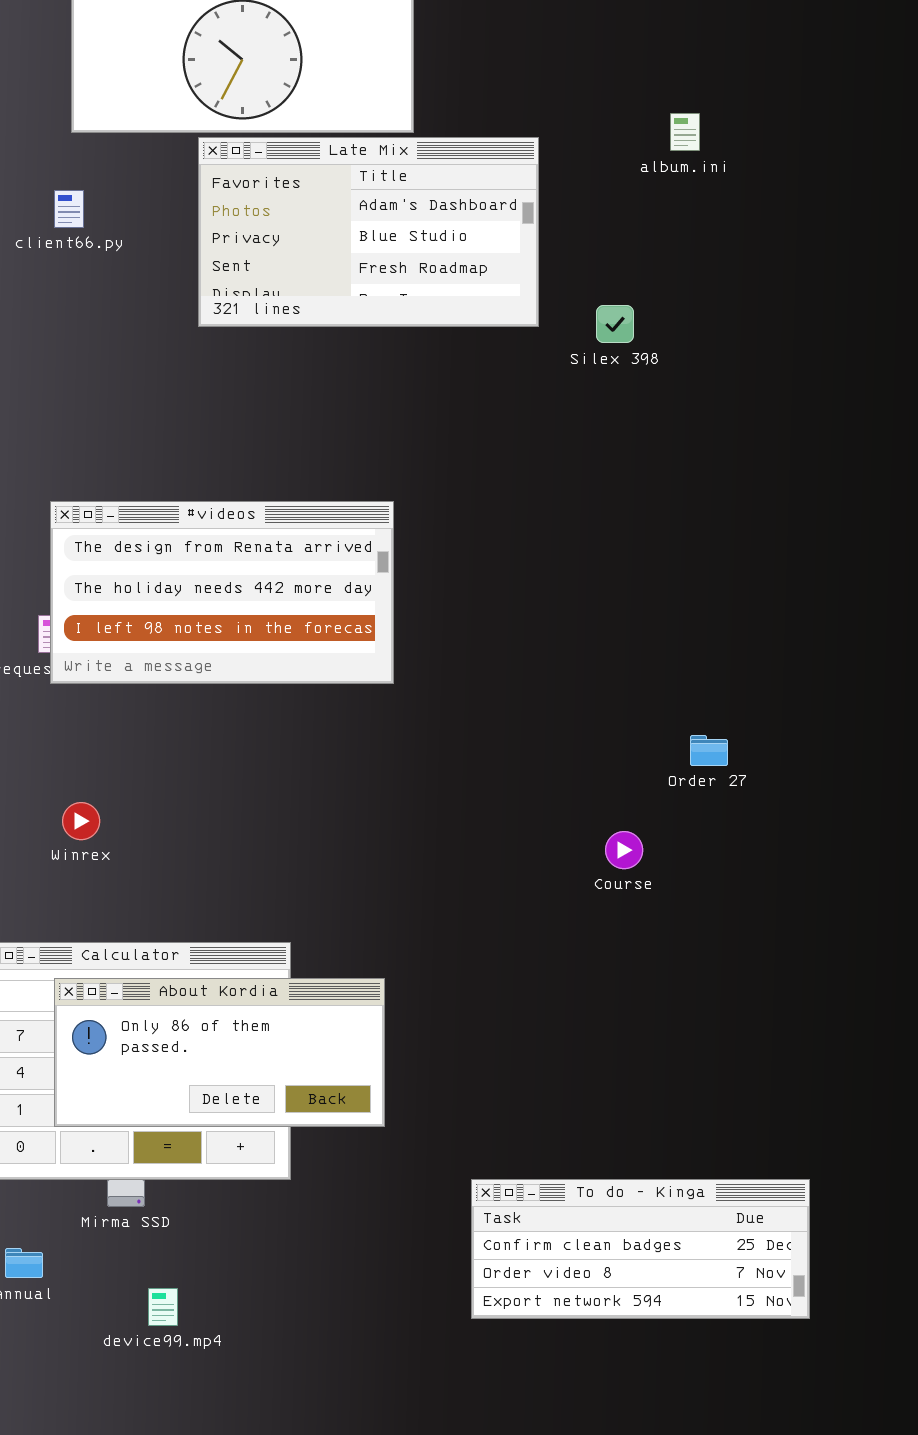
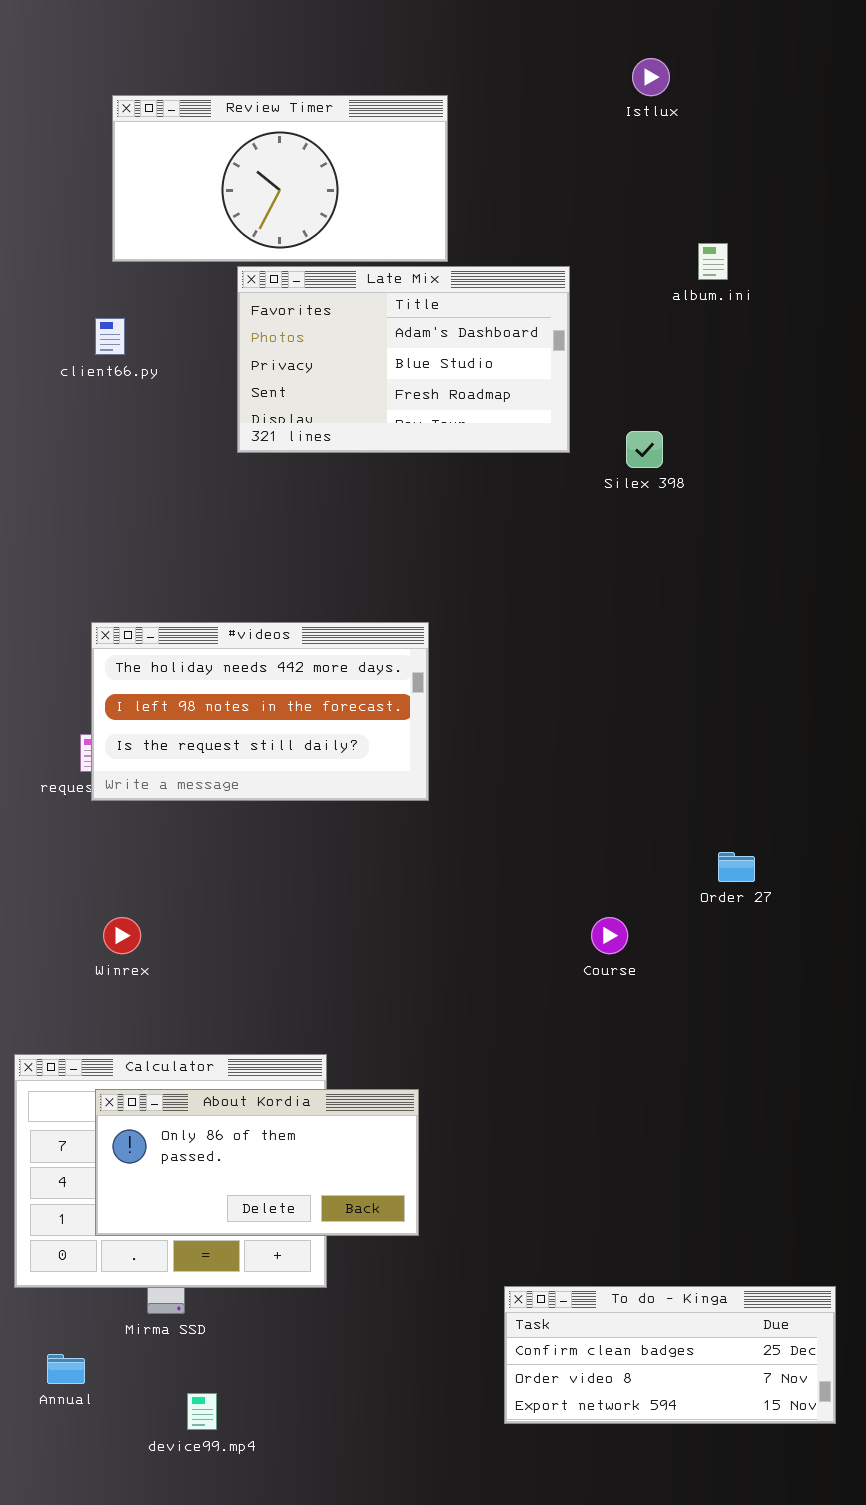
#videos: [50,501,394,684] -> [91,622,429,801], scrolled down 1 row
Course: [605,831,643,869] -> [591,917,628,954], moved

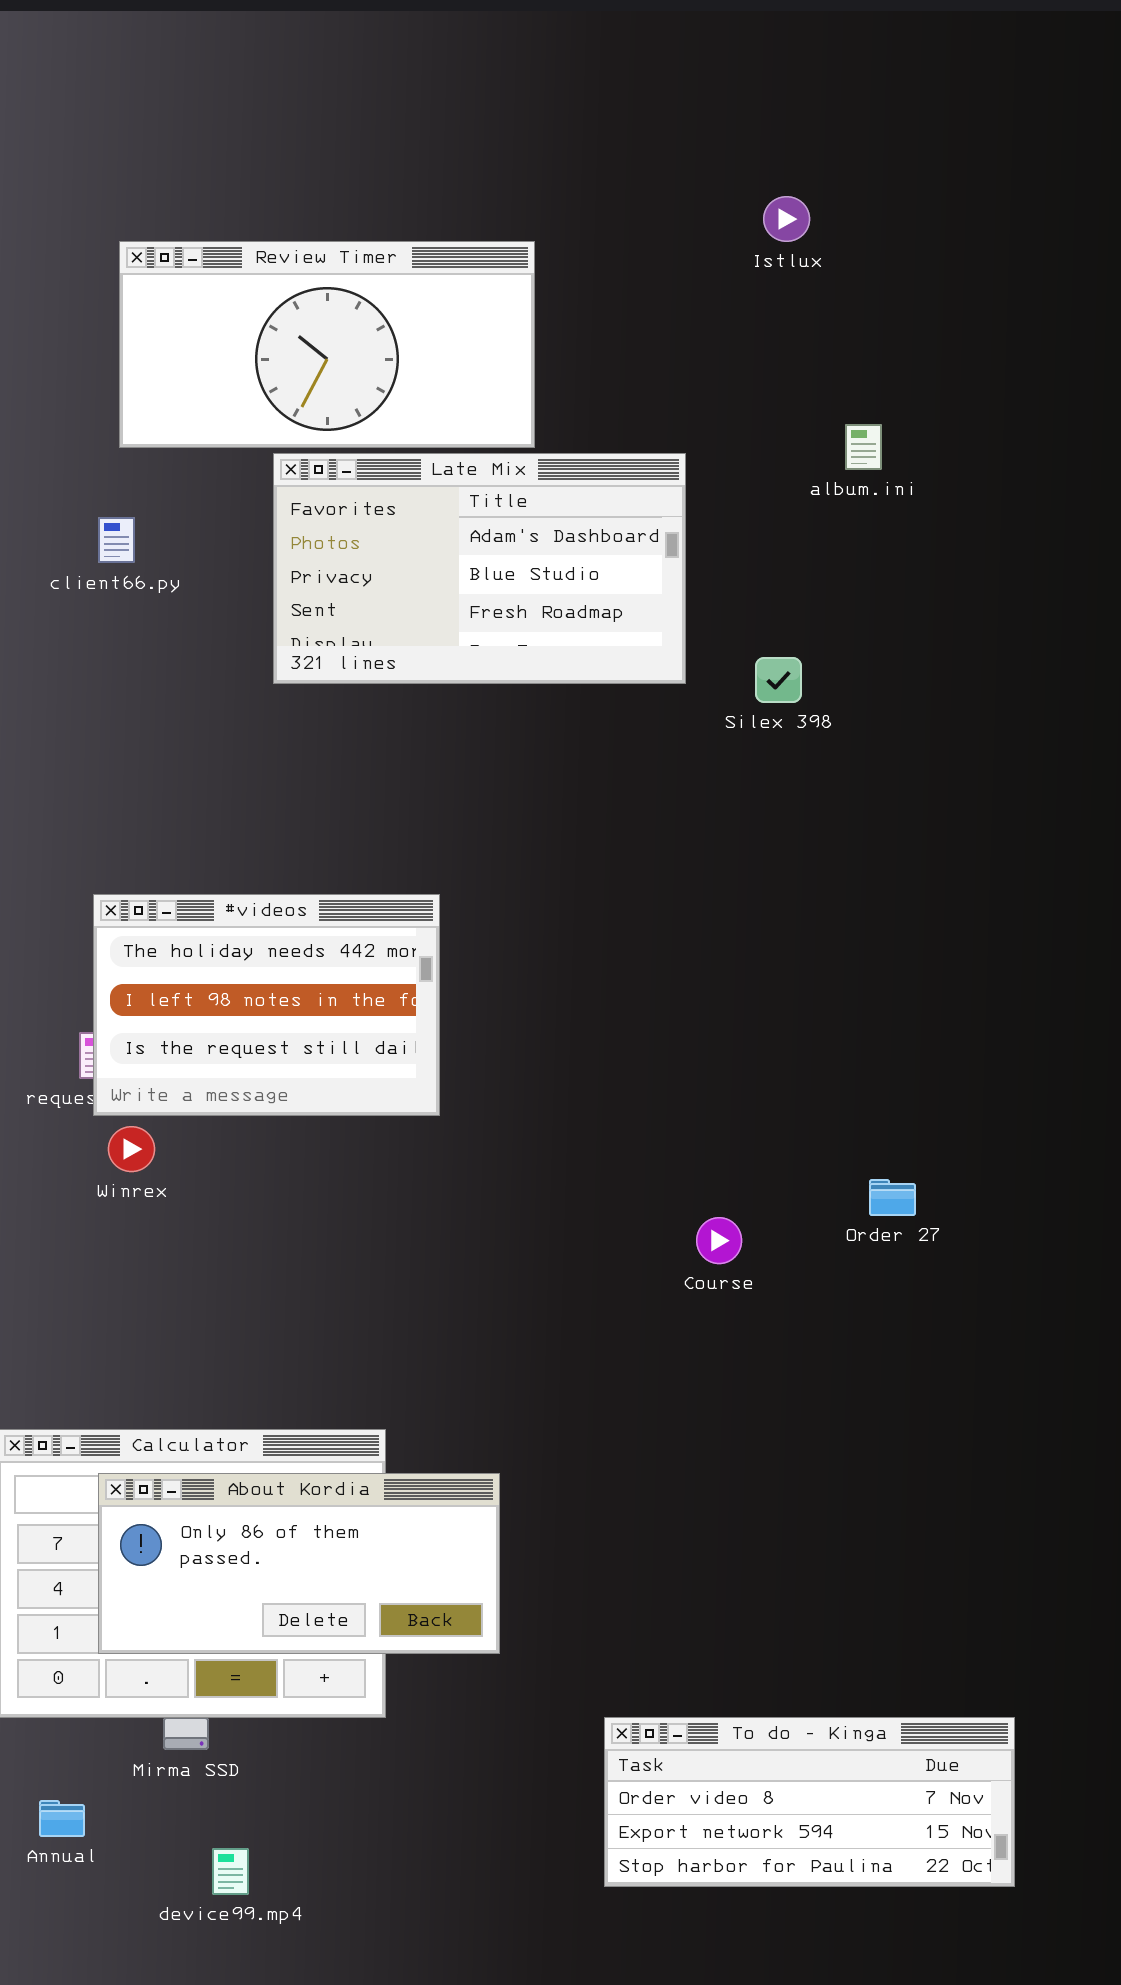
#videos: [91,622,429,801] -> [93,894,440,1116], resized
Winrex: [103,917,141,954] -> [108,1126,155,1172], moved
Course: [591,917,628,954] -> [696,1217,742,1264], moved
To do - Kinga: [504,1286,836,1424] -> [604,1717,1015,1887], scrolled down 1 row

